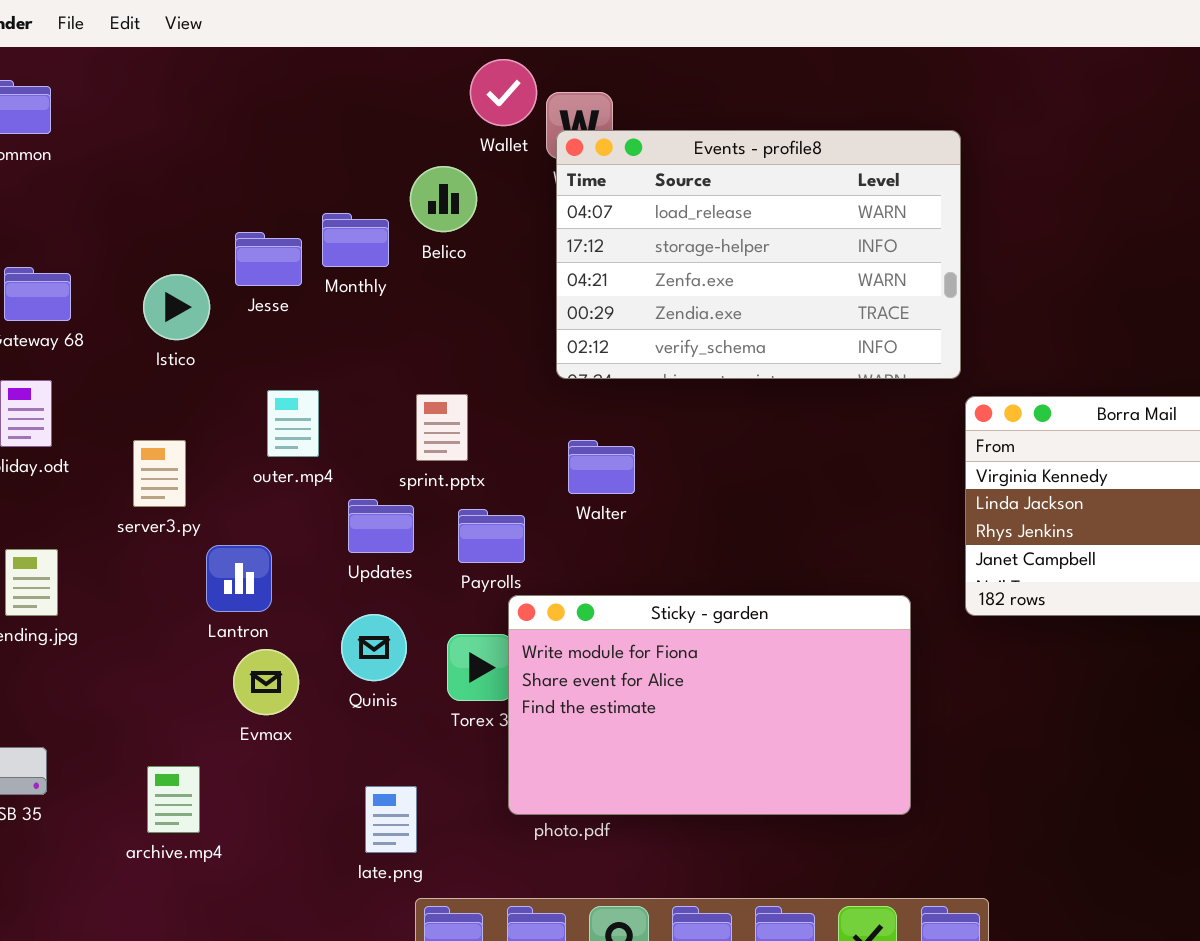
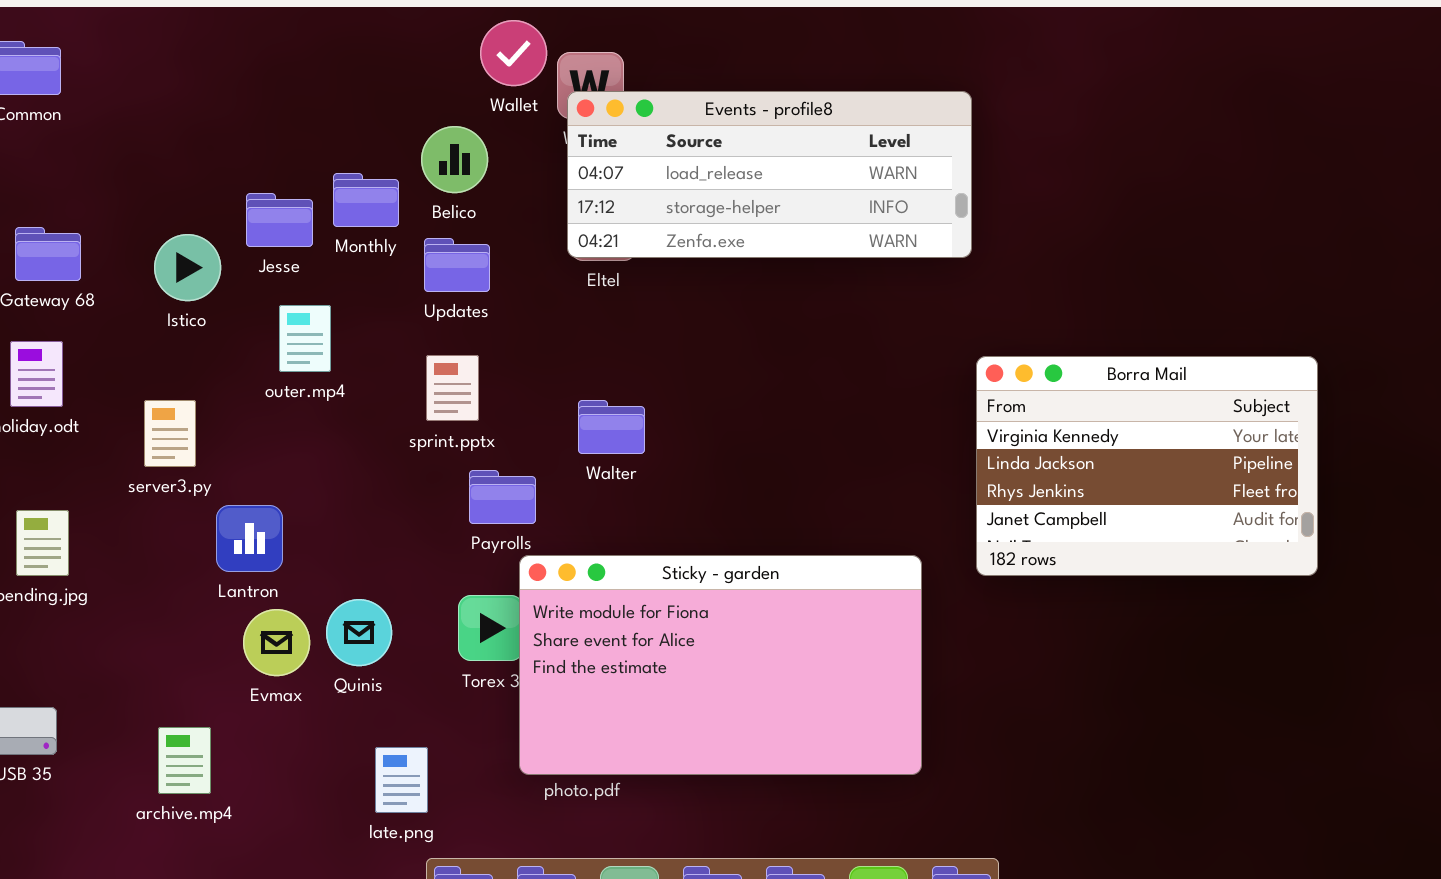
Events - profile8: [556,130,961,379] -> [567,91,972,258], resized
outer.mp4: [267,390,319,457] -> [279,305,331,372], moved
Updates: [348,499,414,553] -> [424,238,490,292], moved
Quinis: [341,614,407,681] -> [326,599,392,666], moved

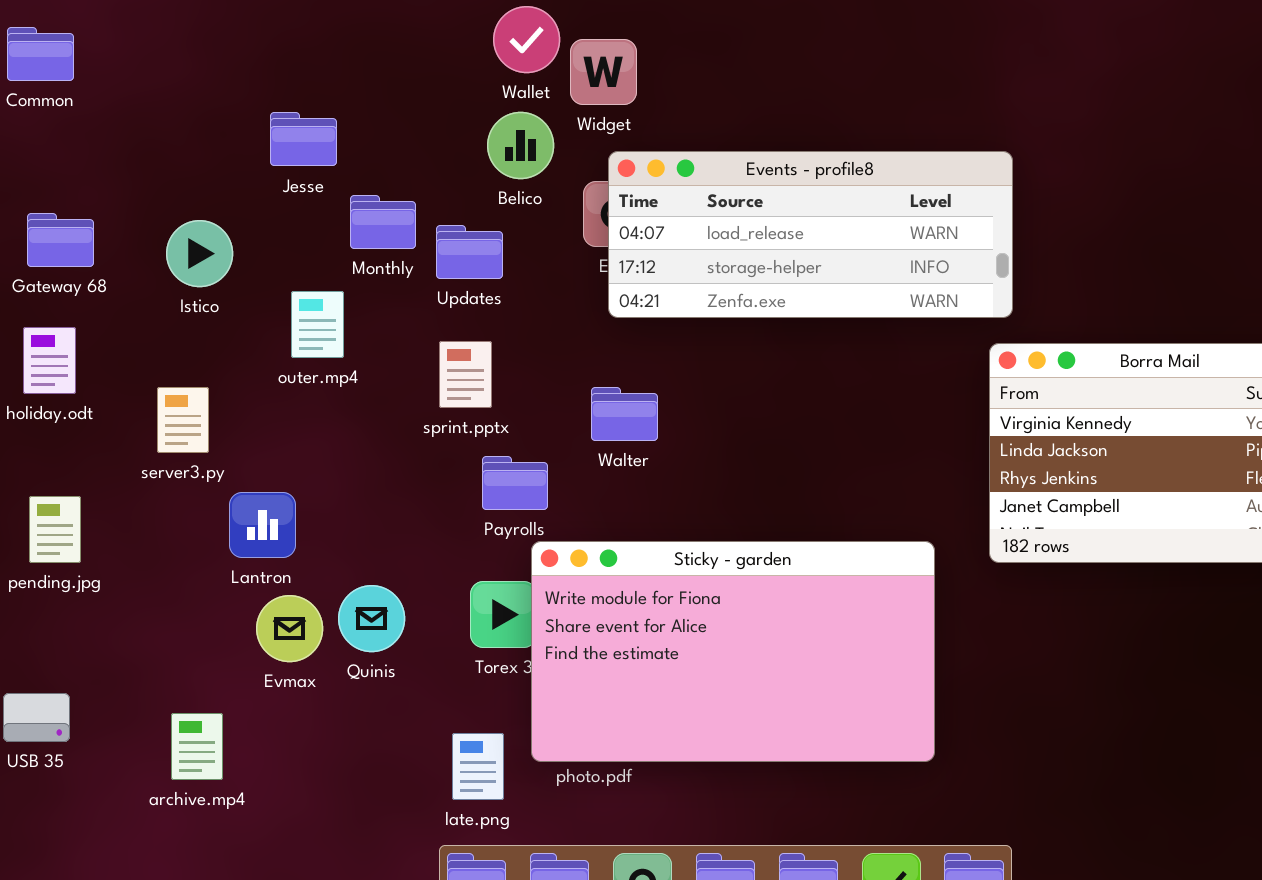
Events - profile8: [567,91,972,258] -> [608,151,1013,318], moved
Belico: [421,126,488,193] -> [487,112,554,179], moved
Monthly: [333,173,399,227] -> [350,195,416,249], moved
Jesse: [246,193,313,247] -> [270,112,337,166], moved
late.png: [375,747,428,813] -> [452,733,504,800], moved

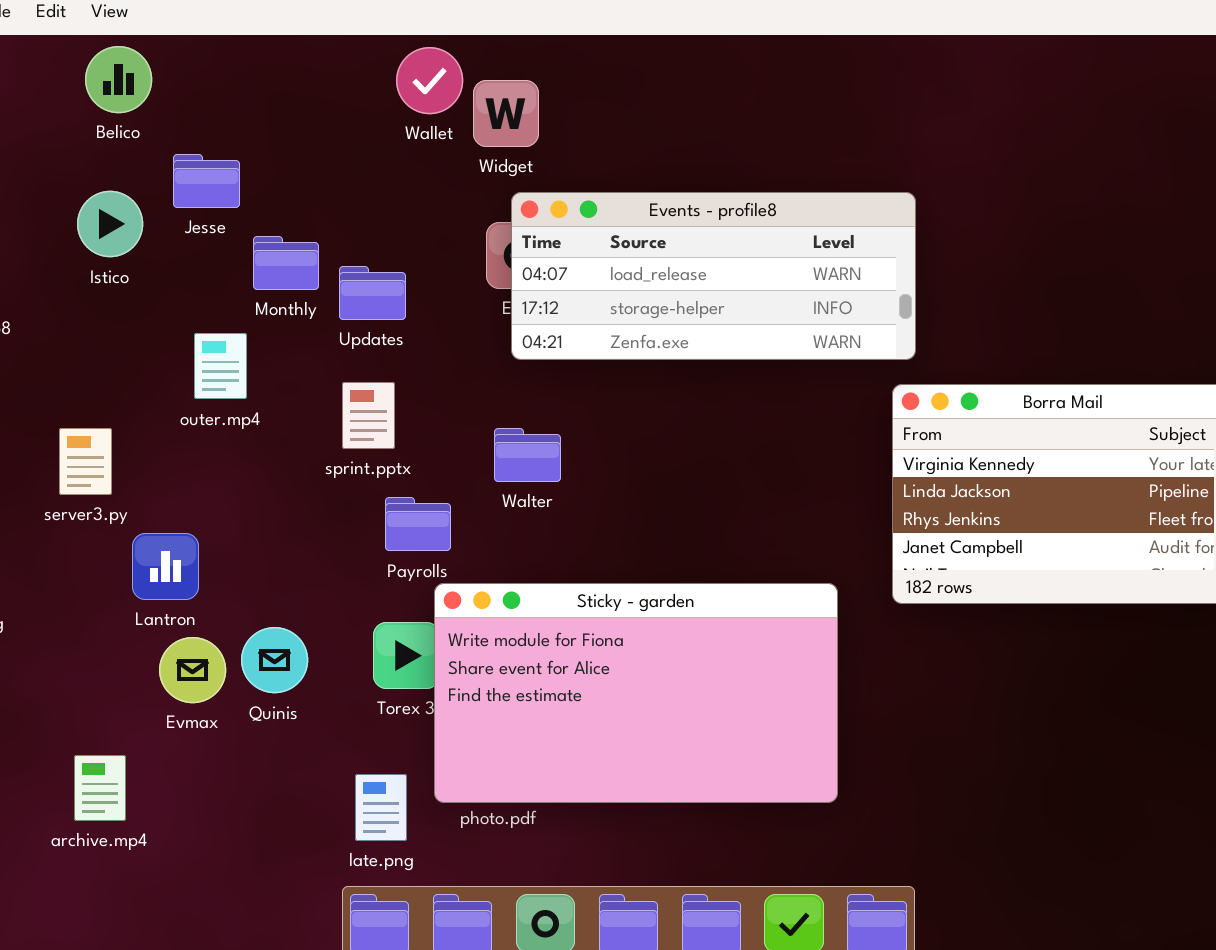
Belico: [487,112,554,179] -> [85,46,152,113], moved
Istico: [166,220,233,287] -> [77,191,143,257], moved

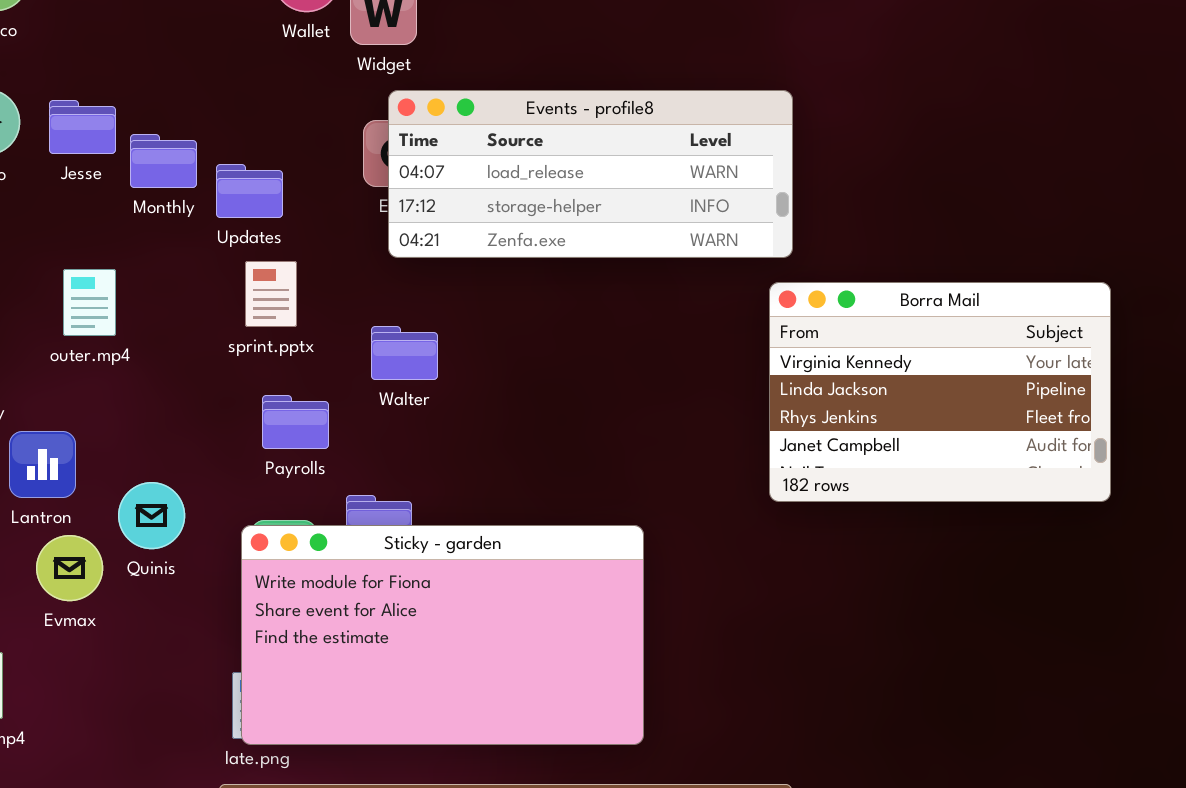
Jesse: [173,154,240,208] -> [49,100,116,154], moved
outer.mp4: [194,333,247,399] -> [63,269,116,336], moved
sprint.pptx: [342,382,395,449] -> [245,261,297,327], moved
Sticky - garden: [434,583,838,803] -> [241,525,644,745], moved
Quinis: [241,627,308,693] -> [118,482,185,549], moved

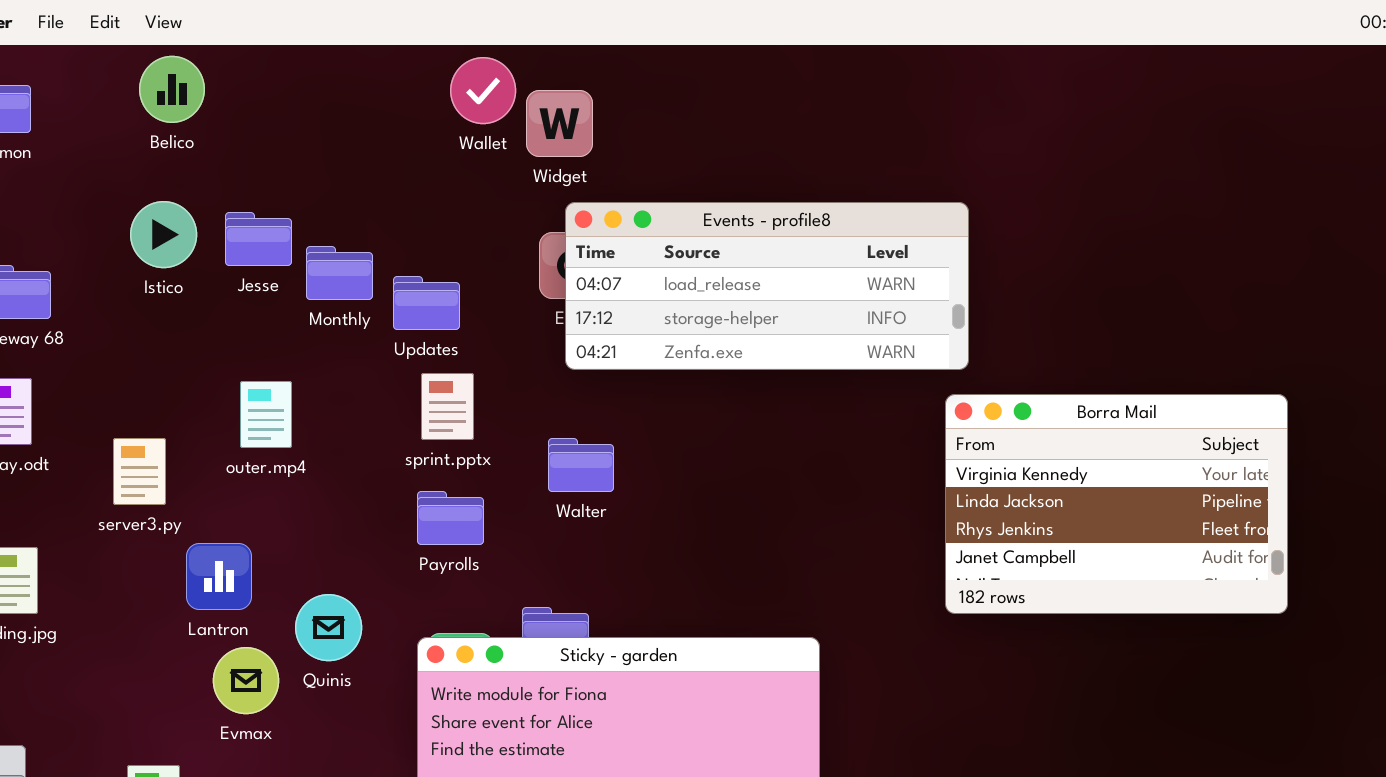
Payrolls: [262,395,329,449] -> [417,491,484,545], moved

